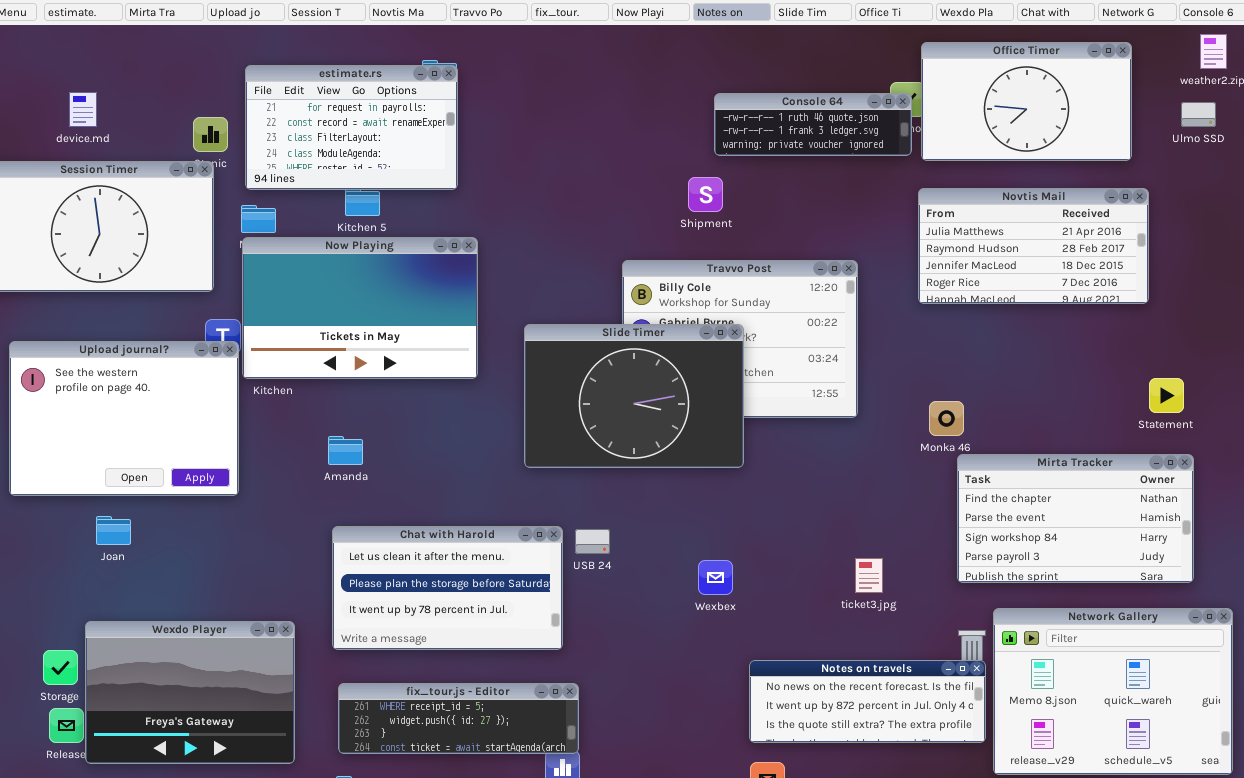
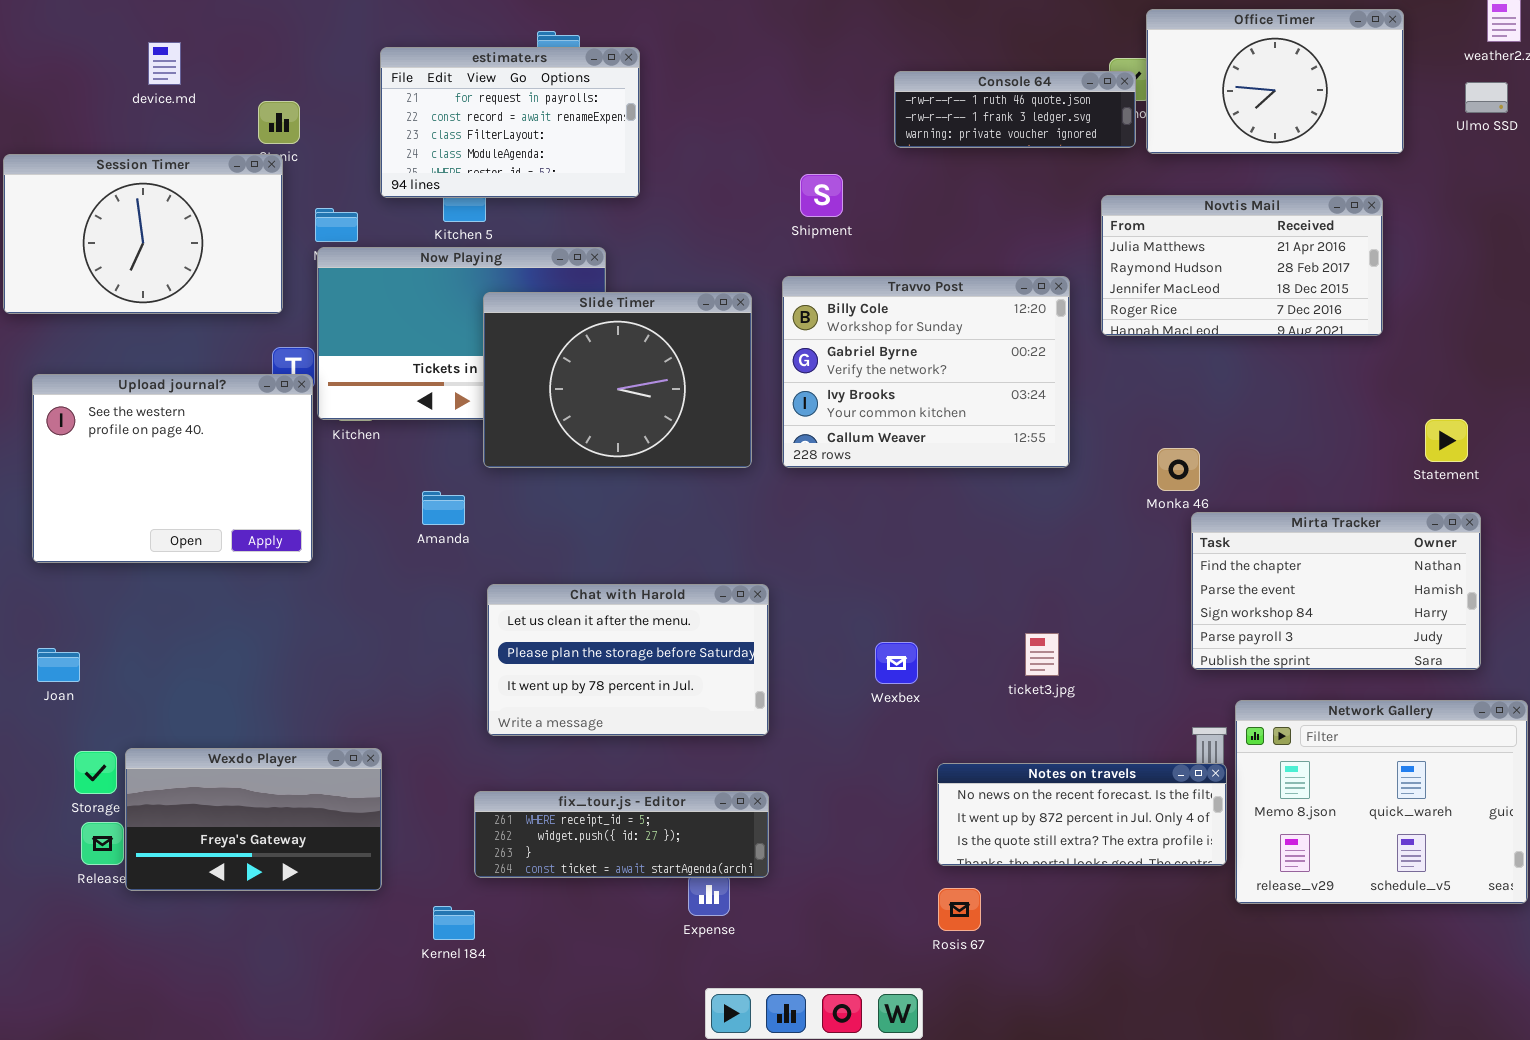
estimate.rs: [245,65,458,190] -> [380,47,640,198], moved
device.md: [69,92,97,127] -> [148,42,181,85], moved
Shipment: [688,177,723,212] -> [800,174,843,217], moved
Novtis Mail: [918,188,1149,304] -> [1101,195,1383,336], moved
Slide Timer: [524,324,744,468] -> [483,292,752,468], moved
Joan: [96,516,131,545] -> [37,648,80,682], moved
Chat with Harold: [332,526,563,650] -> [487,584,769,736], moved
ticket3.jpg: [855,558,883,593] -> [1025,633,1059,676], moved
Wexdo Player: [85,621,295,764] -> [125,748,382,891], resized
fix_tour.js - Editor: [338,683,579,754] -> [474,791,769,878], moved

